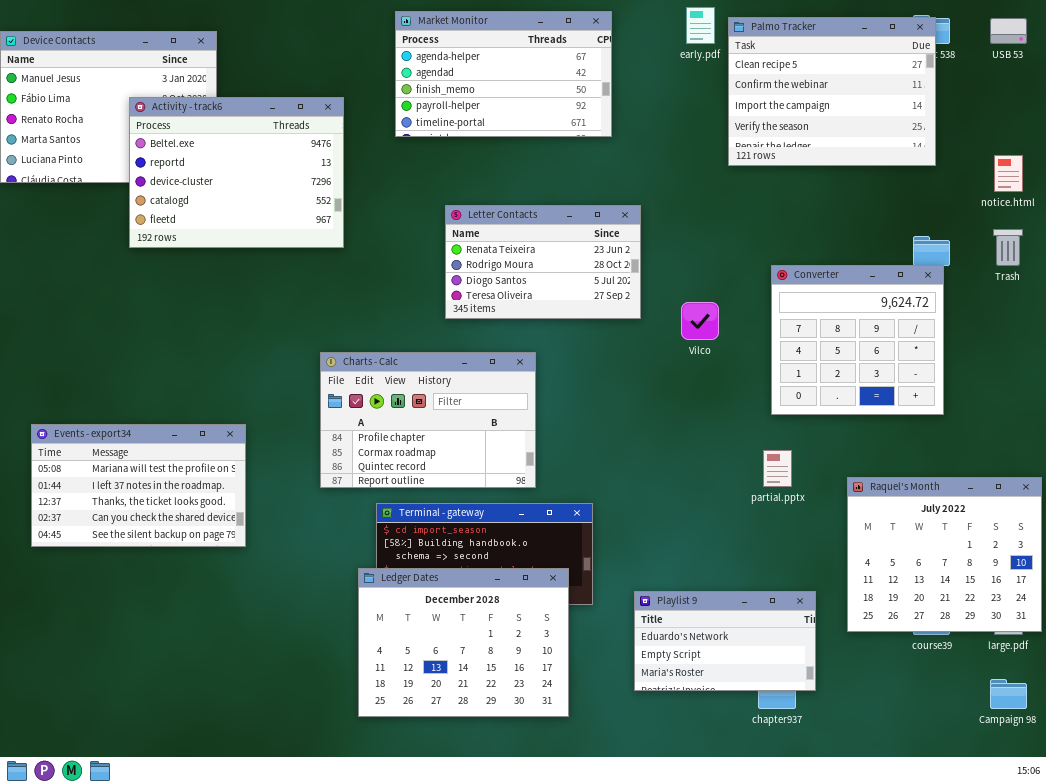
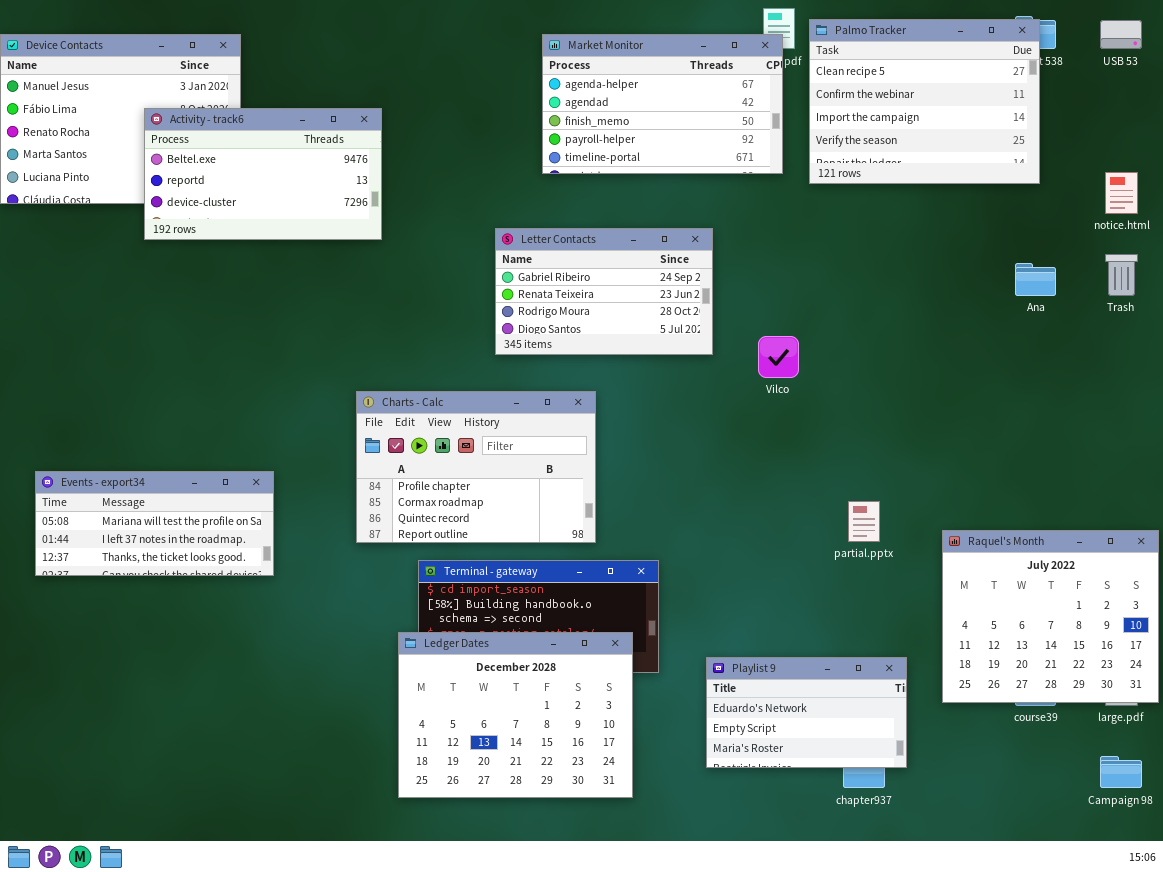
Market Monitor: [395,11,612,137] -> [542,34,783,174], moved
Activity - track6: [129,97,344,248] -> [144,108,382,240], resized
Letter Contacts: [445,205,641,319] -> [495,228,713,355], scrolled up 1 row
Converter: [771,265,944,415] -> none, closed
Events - export34: [31,424,246,547] -> [35,471,274,576], resized

